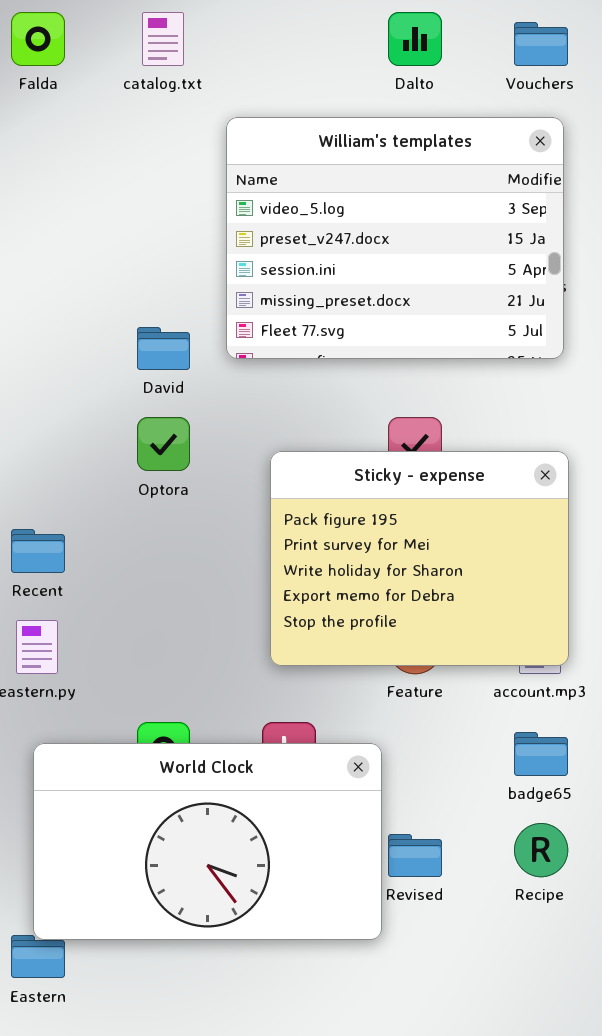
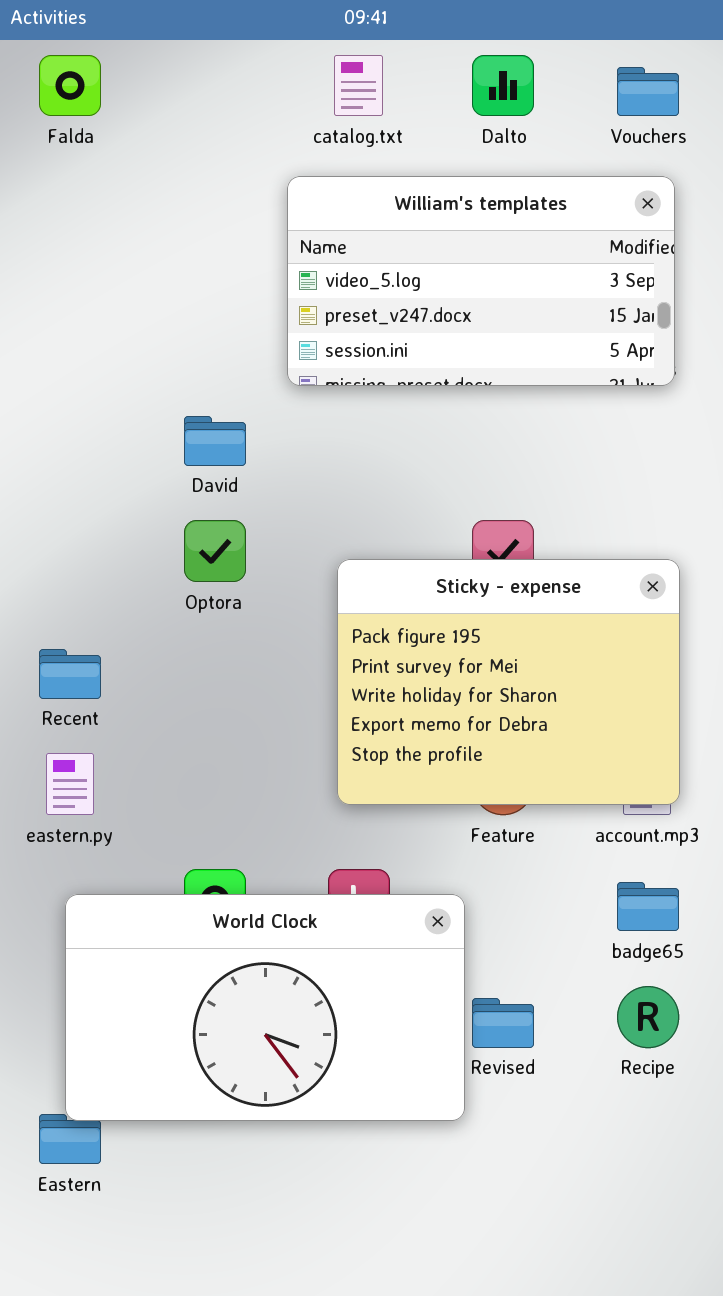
catalog.txt: [142,12,184,66] -> [334,55,383,116], moved
William's templates: [226,117,564,359] -> [287,176,675,386], resized

